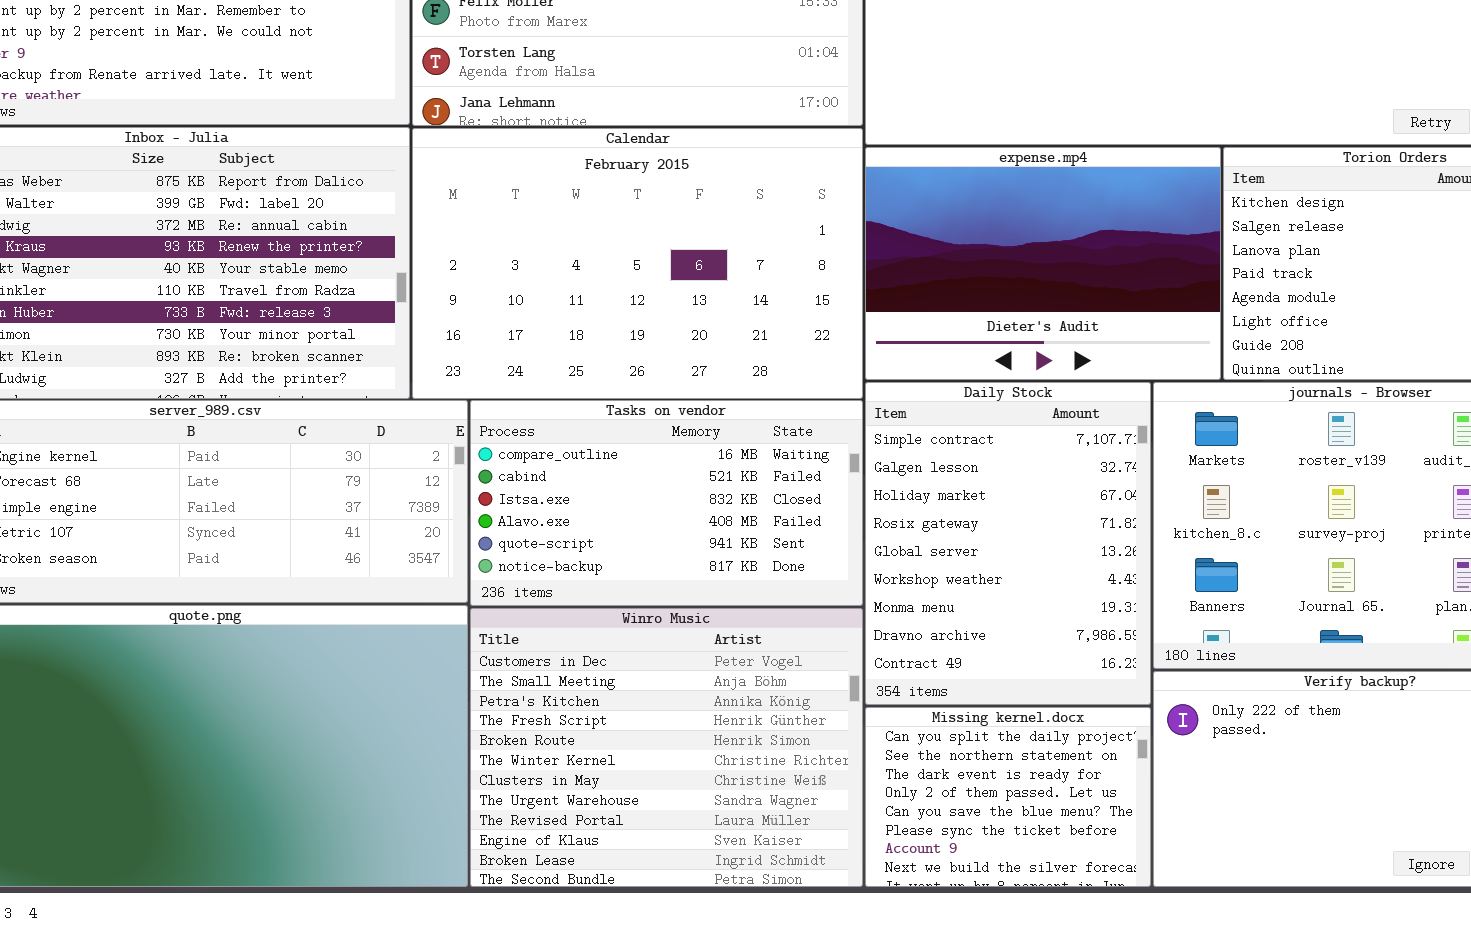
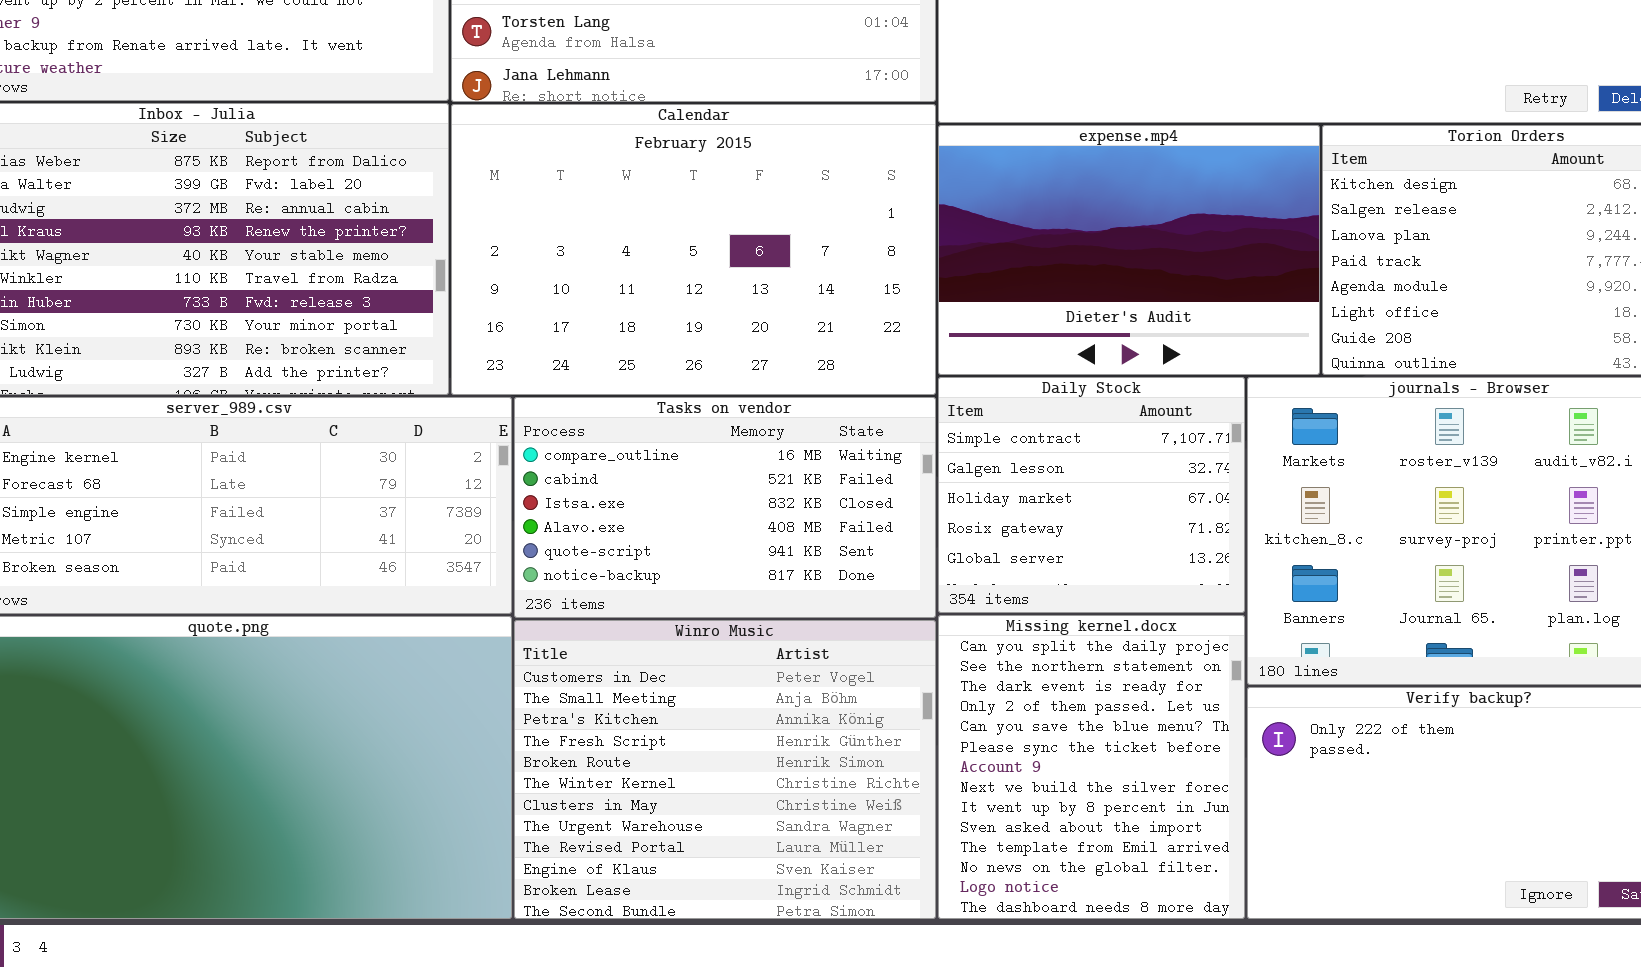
Daily Stock: [865,382,1151,705] -> [938,377,1245,613], resized
Missing kernel.docx: [865,707,1151,887] -> [938,615,1245,919], resized

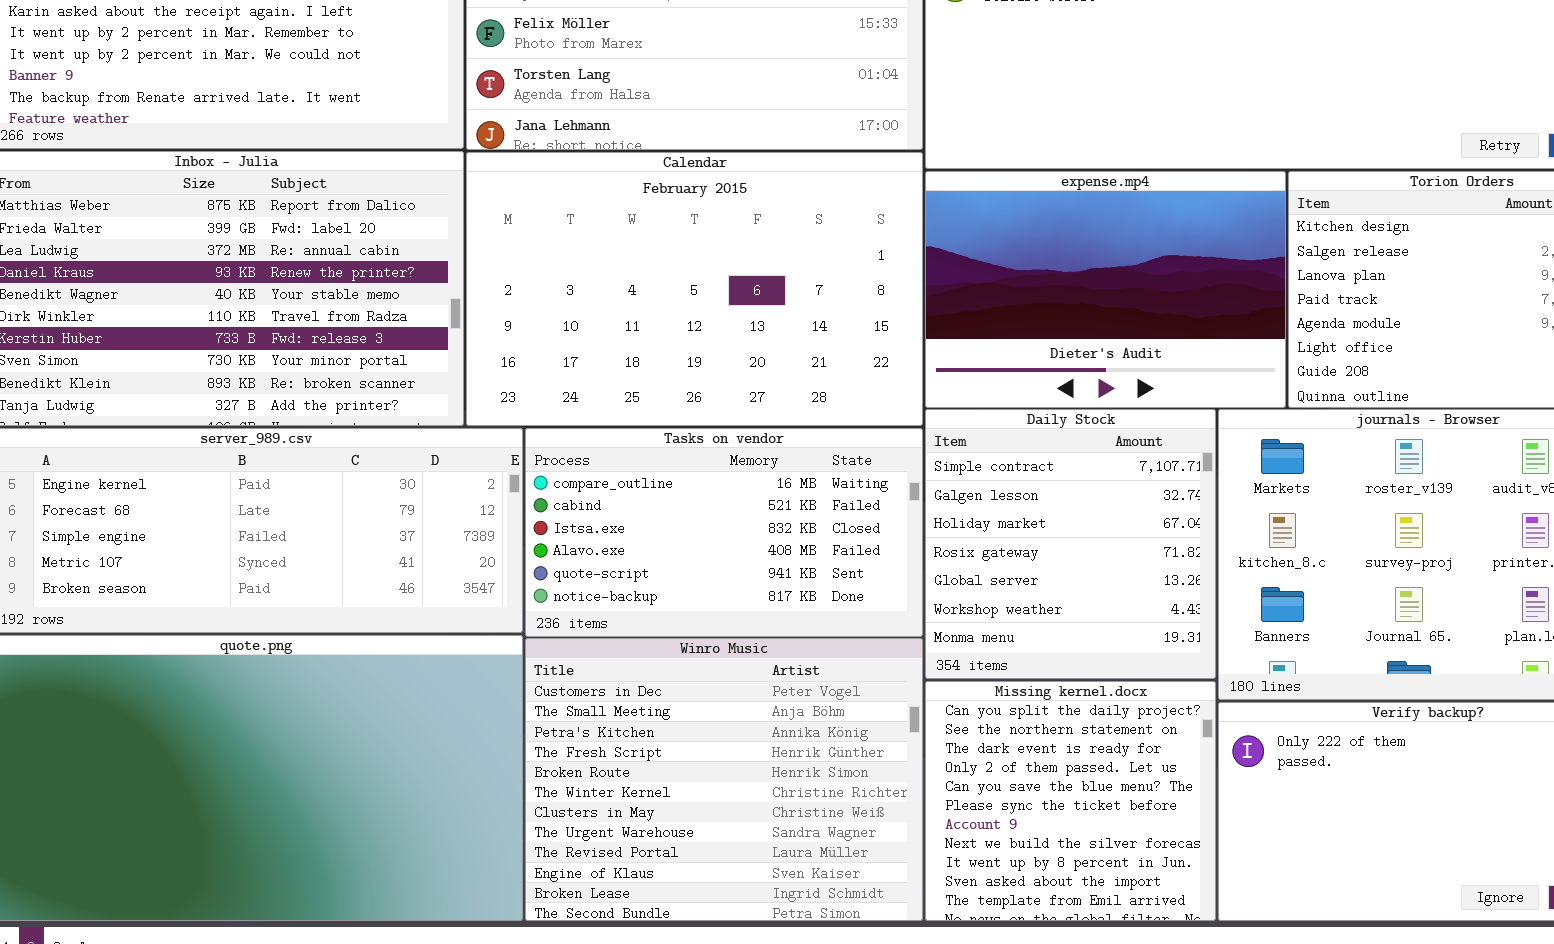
Daily Stock: [938,377,1245,613] -> [925,409,1216,679], resized
Missing kernel.docx: [938,615,1245,919] -> [925,681,1216,921], resized

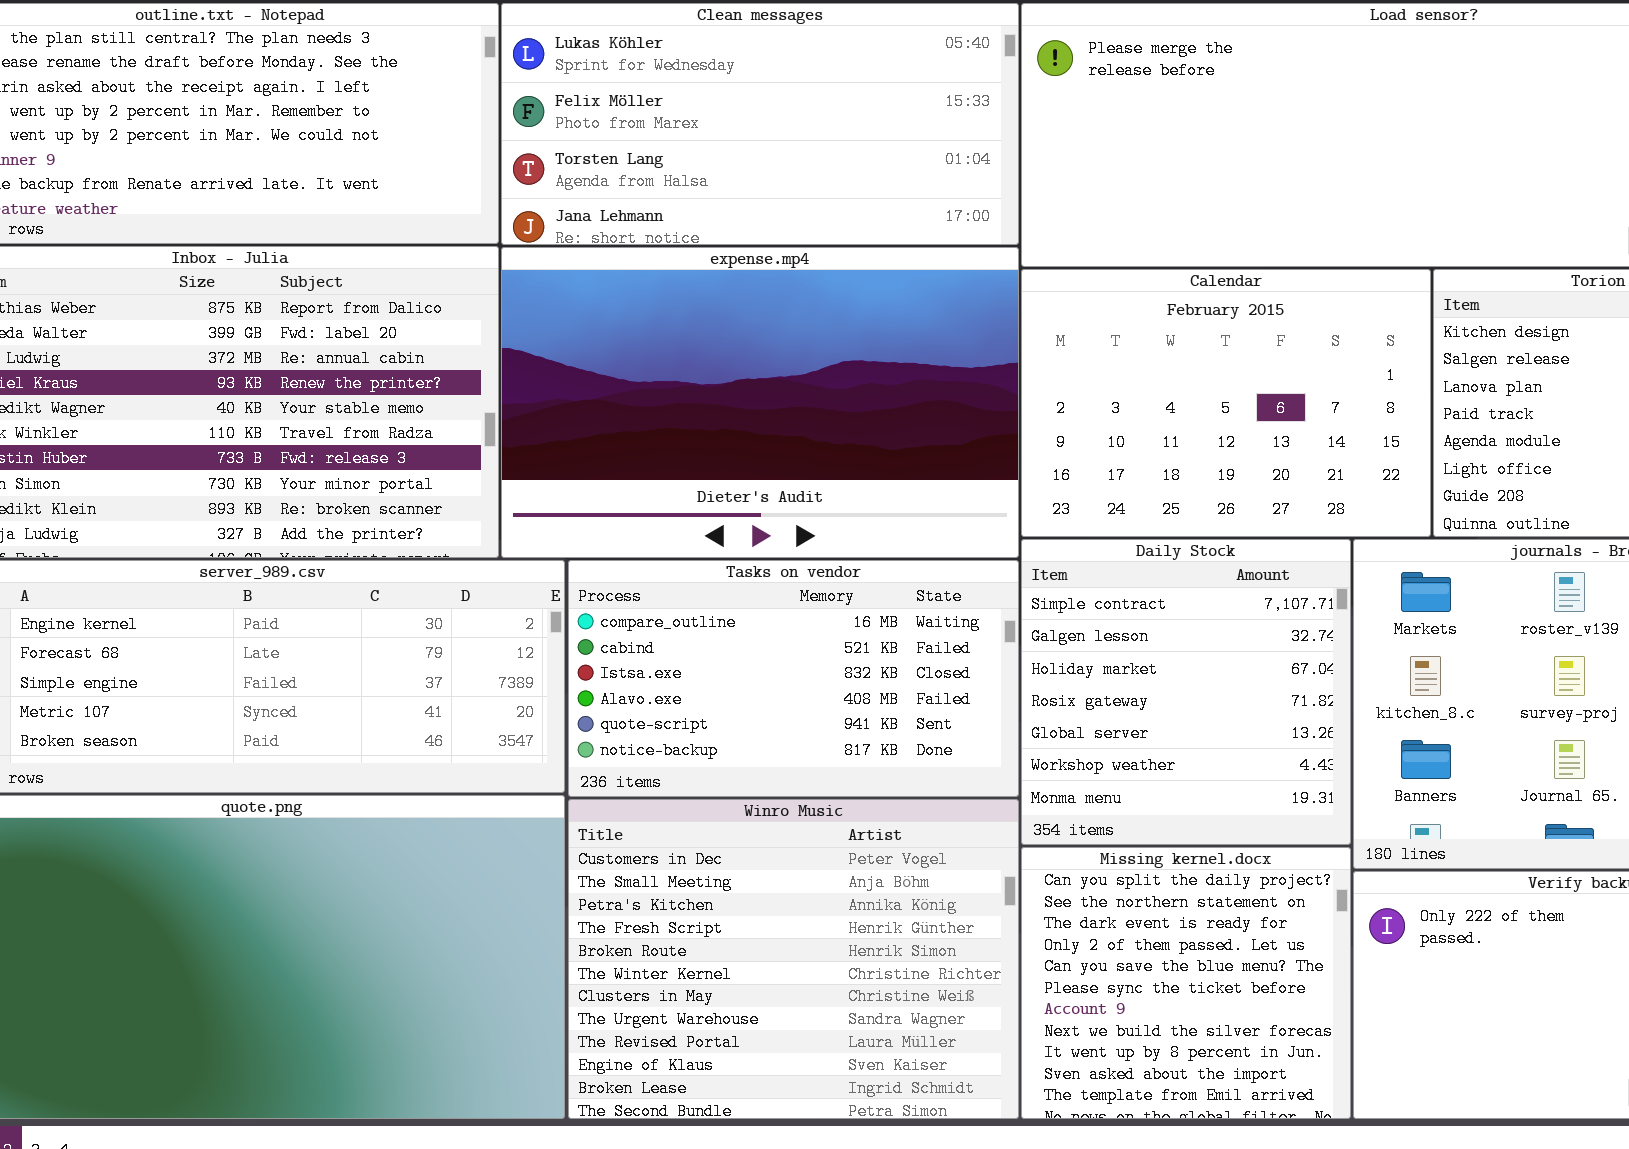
Calendar: [466,152,923,426] -> [1021,269,1431,537], moved, resized
expense.mp4: [925,171,1286,408] -> [501,247,1019,558], moved, resized

